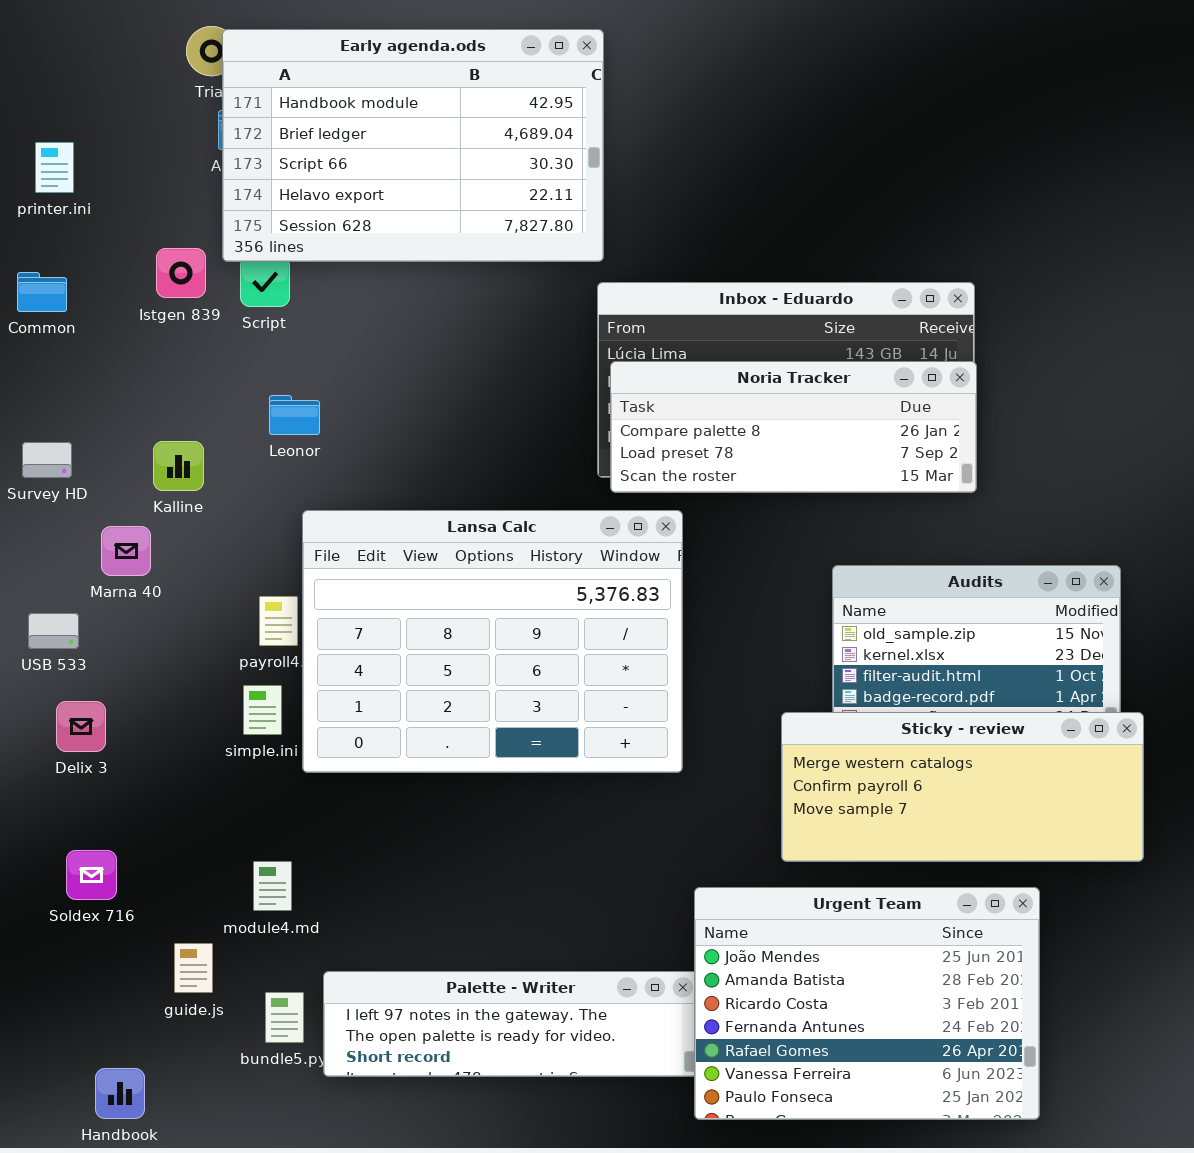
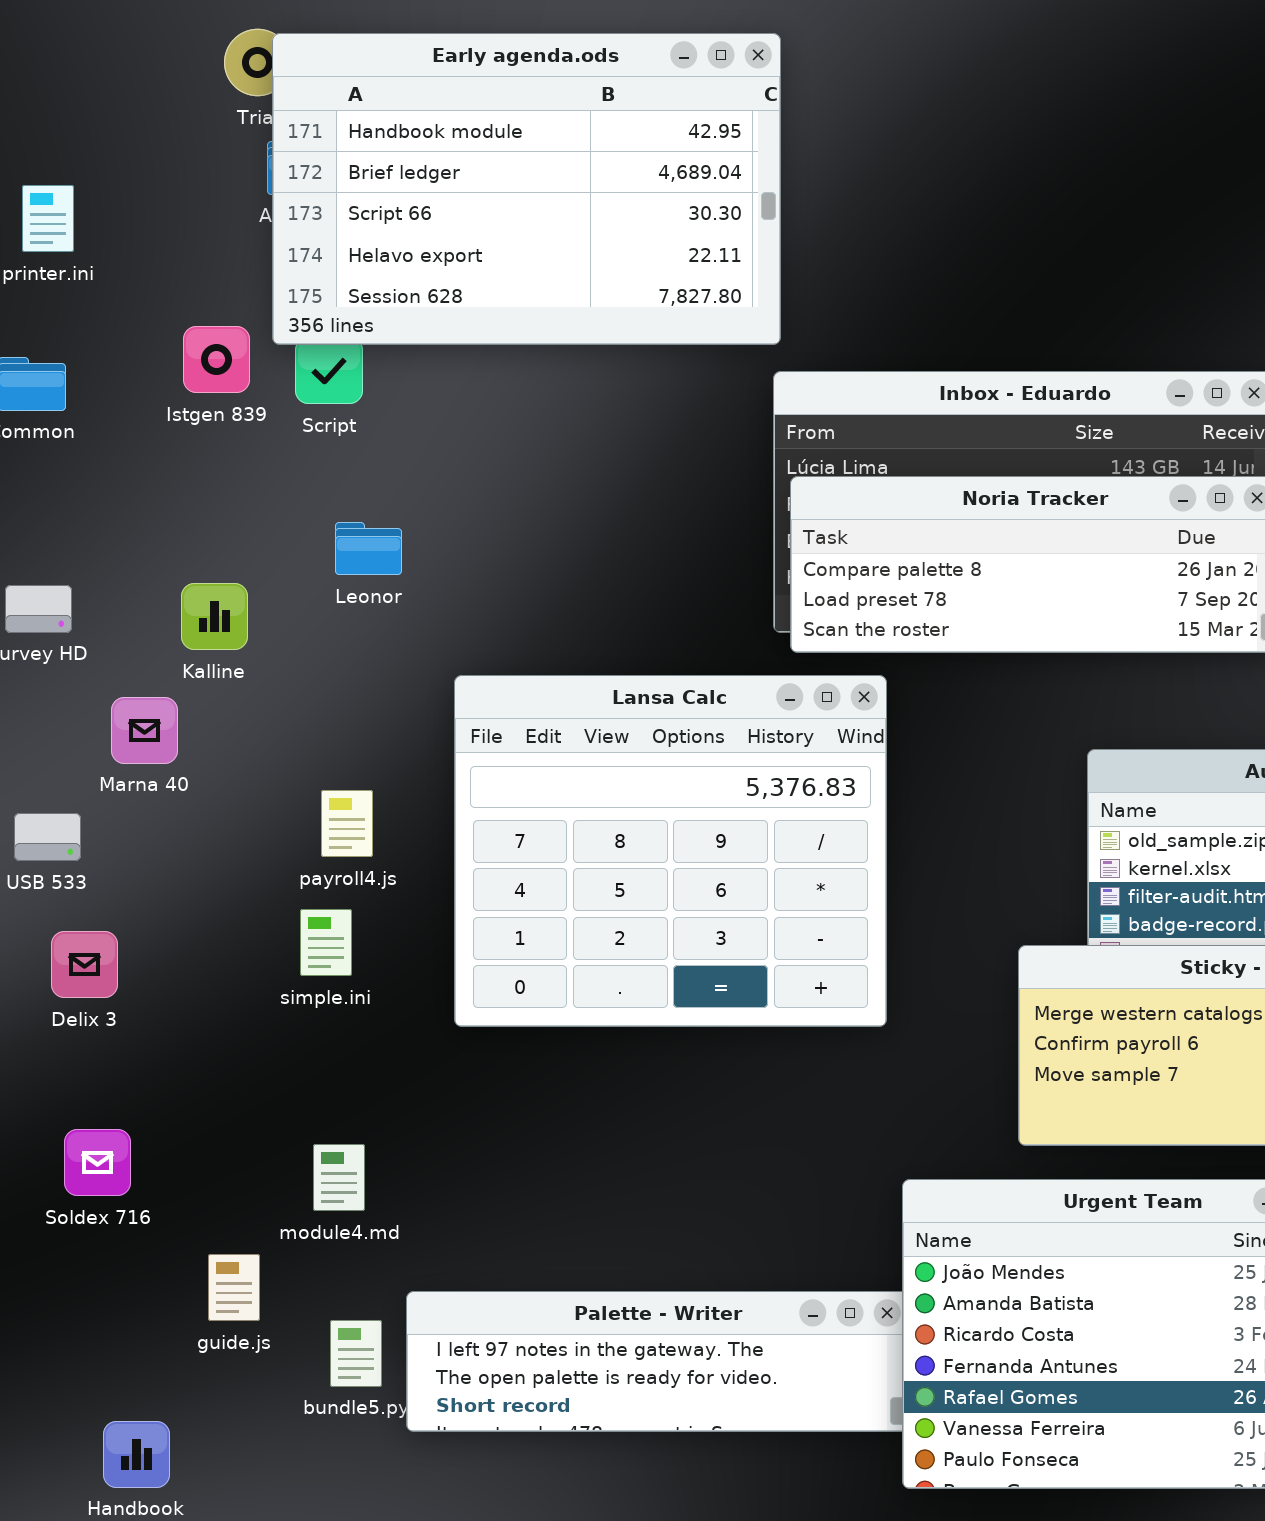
Lansa Calc: [302,510,683,773] -> [454,675,887,1027], resized

